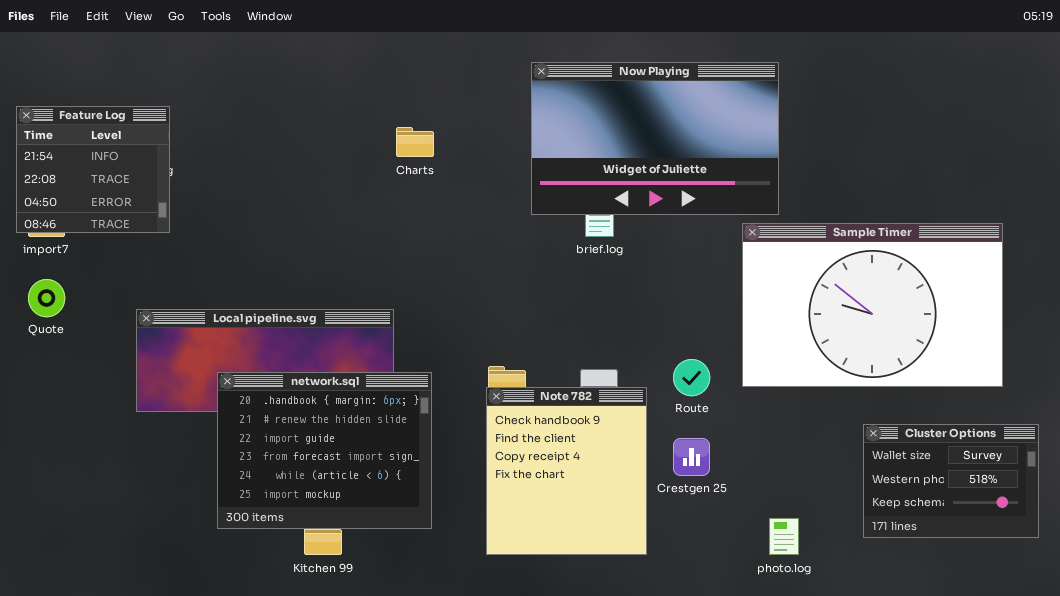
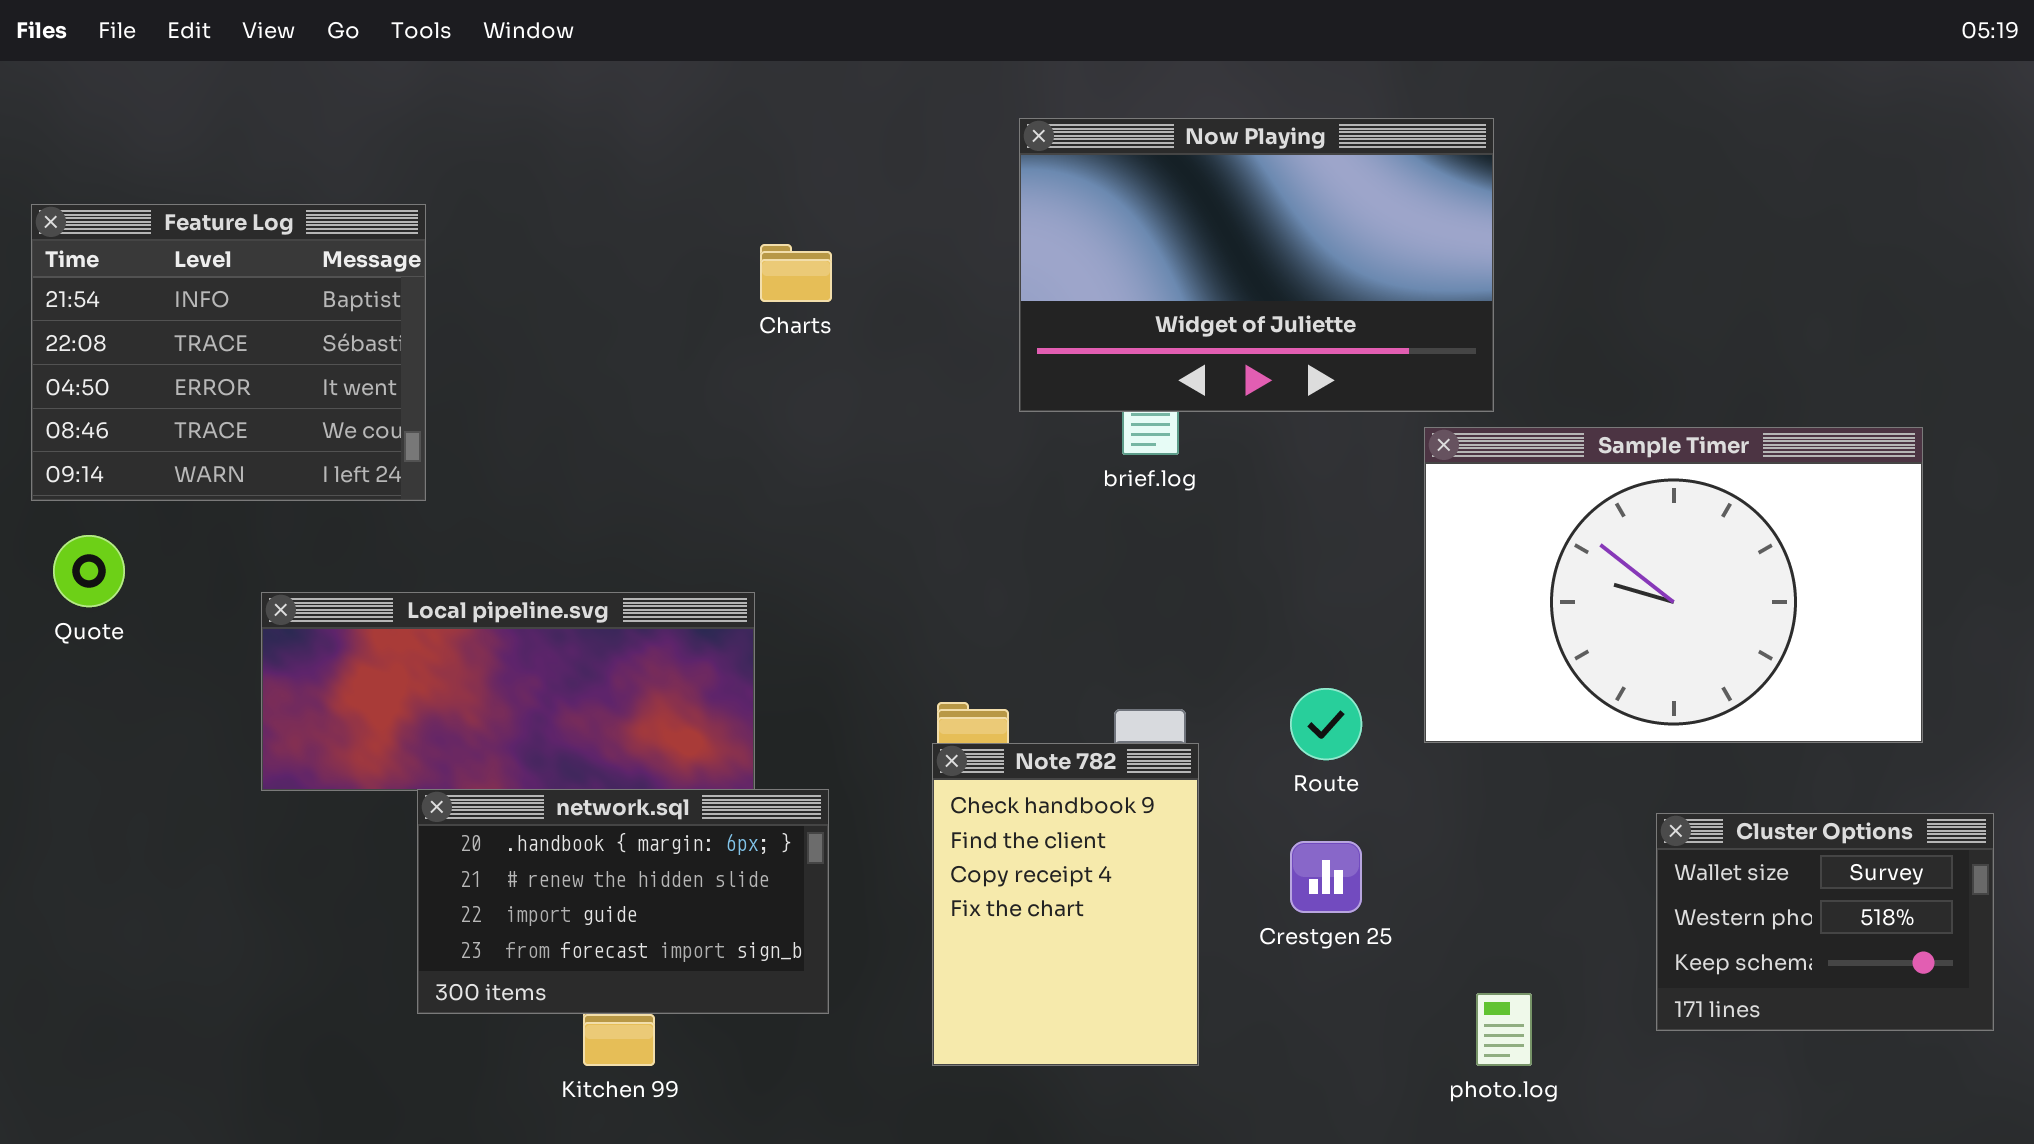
Feature Log: [16,106,170,233] -> [31,204,426,501], resized
network.sql: [217,372,432,529] -> [417,789,829,1014], resized
Note 782: [486,387,647,555] -> [932,743,1199,1066], resized

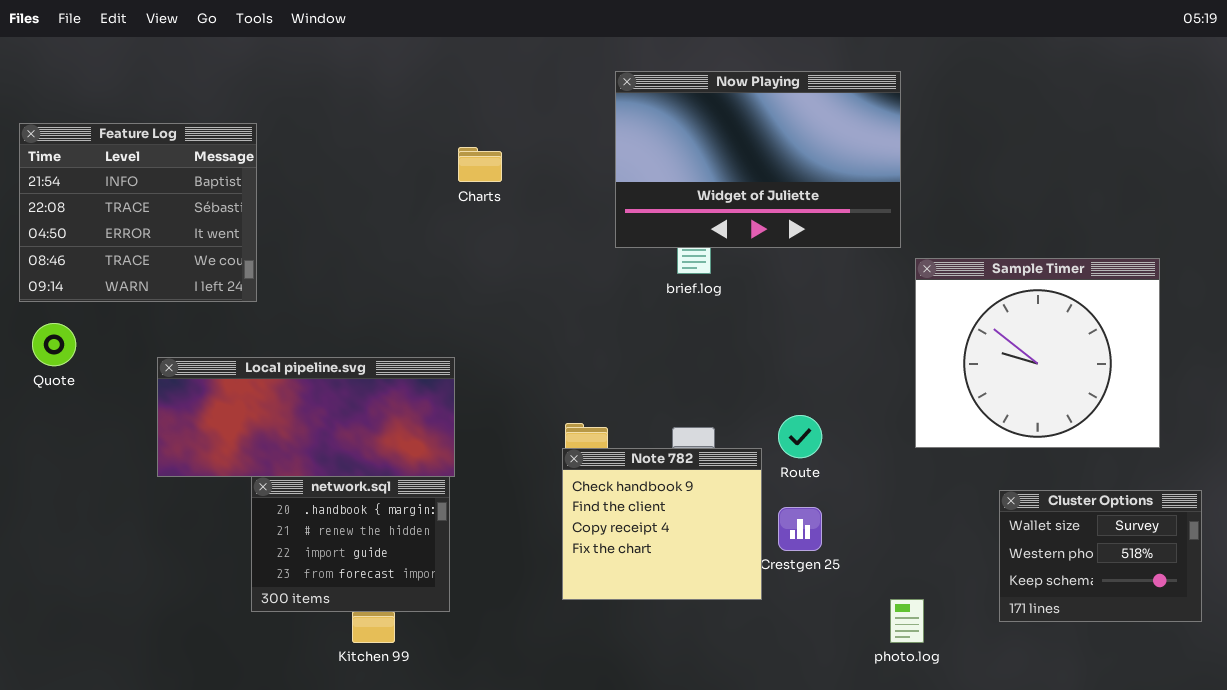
Sample Timer: [1424,427,1923,743] -> [915,258,1160,448], resized
Note 782: [932,743,1199,1066] -> [562,448,762,600], resized
network.sql: [417,789,829,1014] -> [251,476,450,612], resized

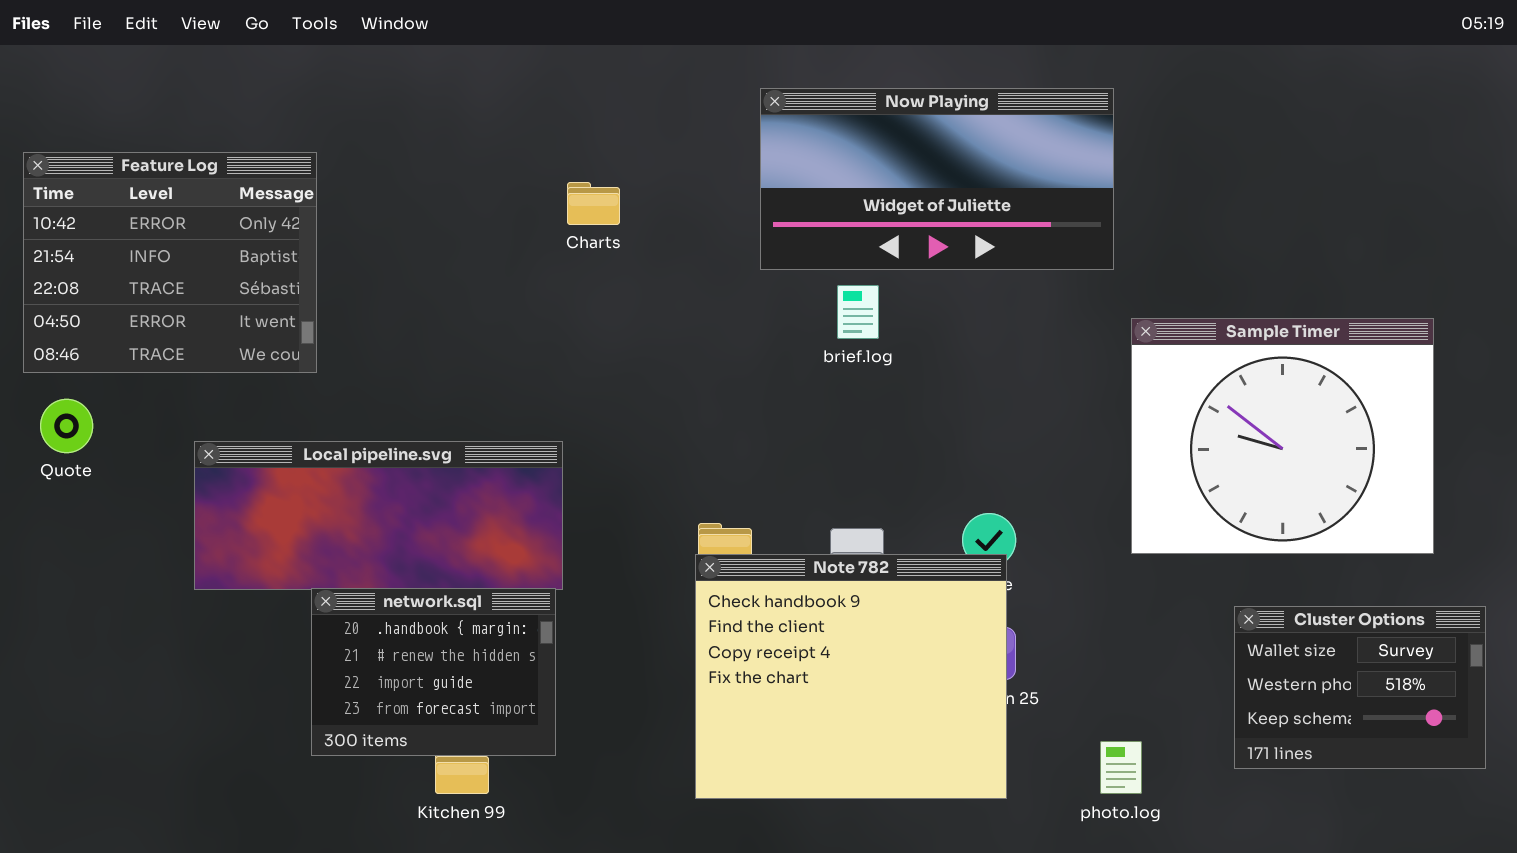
Now Playing: [615,71,901,248] -> [760,88,1114,270], resized
Feature Log: [19,123,257,302] -> [23,152,317,373], scrolled up 1 row
Note 782: [562,448,762,600] -> [695,554,1007,799], resized

